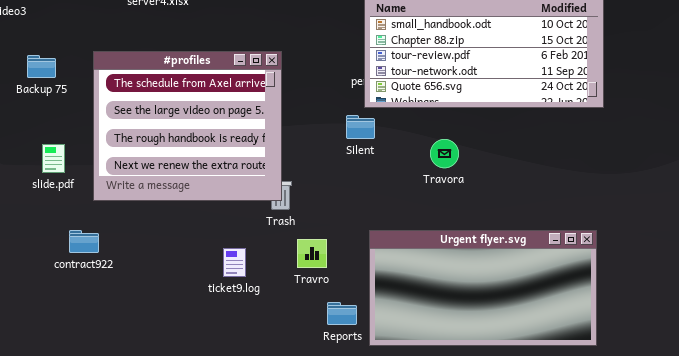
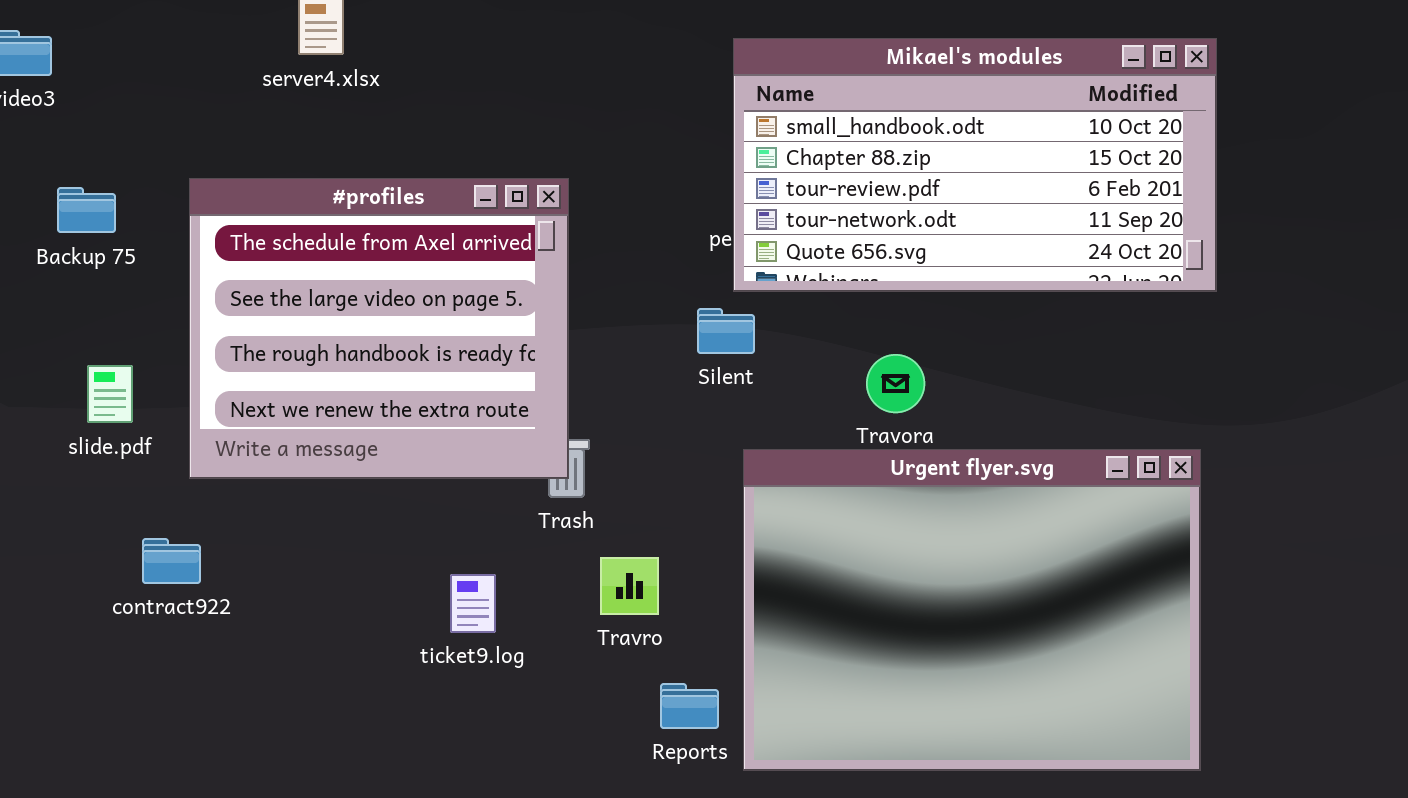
Urgent flyer.svg: [369,230,597,346] -> [743,449,1201,771], resized

